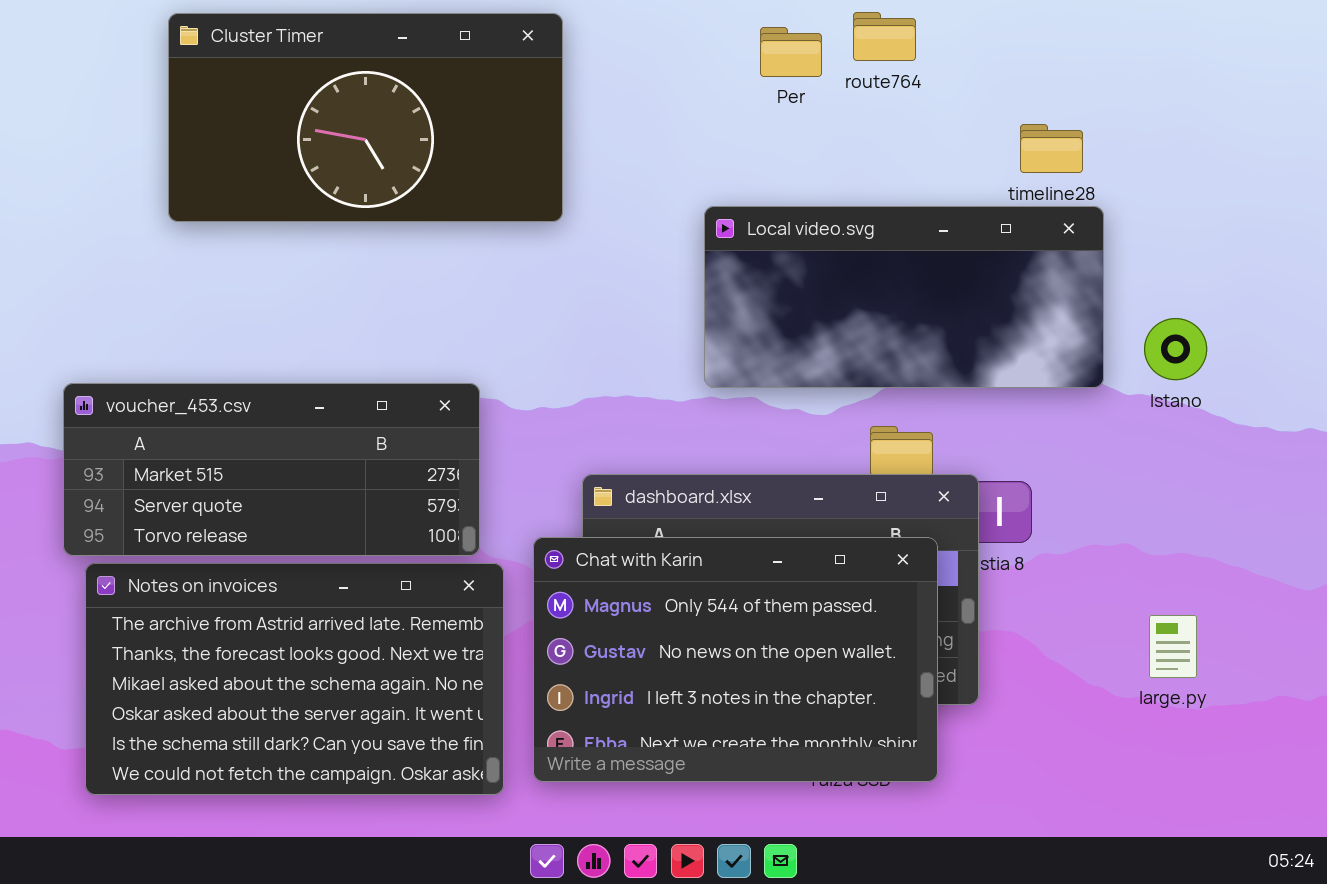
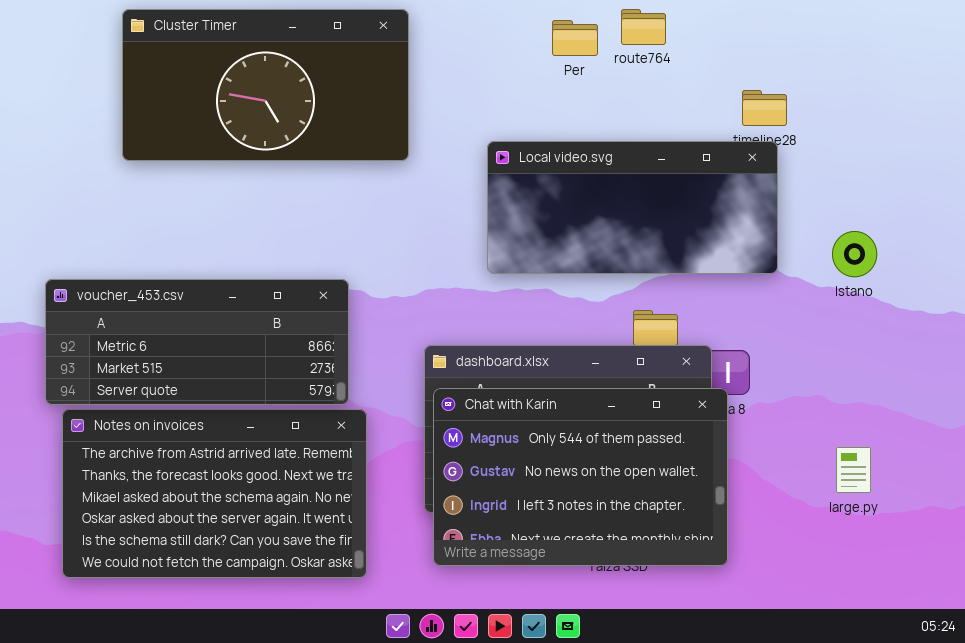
Local video.svg: [704,206,1104,388] -> [487,141,778,274], moved
voucher_453.csv: [63,383,480,556] -> [45,279,349,405], scrolled up 1 row
Chat with Karin: [533,537,938,782] -> [433,388,728,566], moved

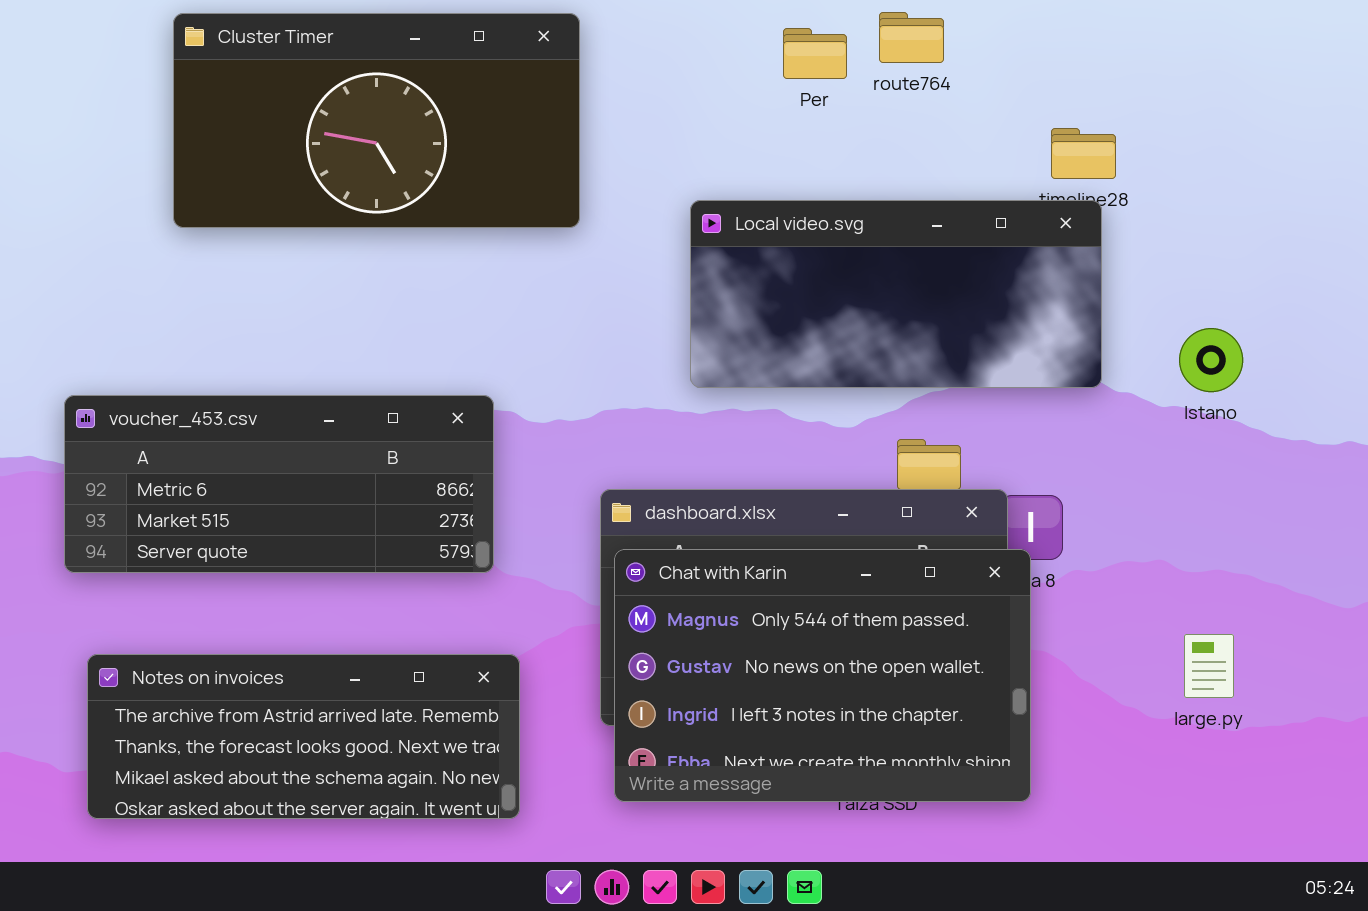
Notes on invoices: [62,409,367,578] -> [87,654,520,819], resized

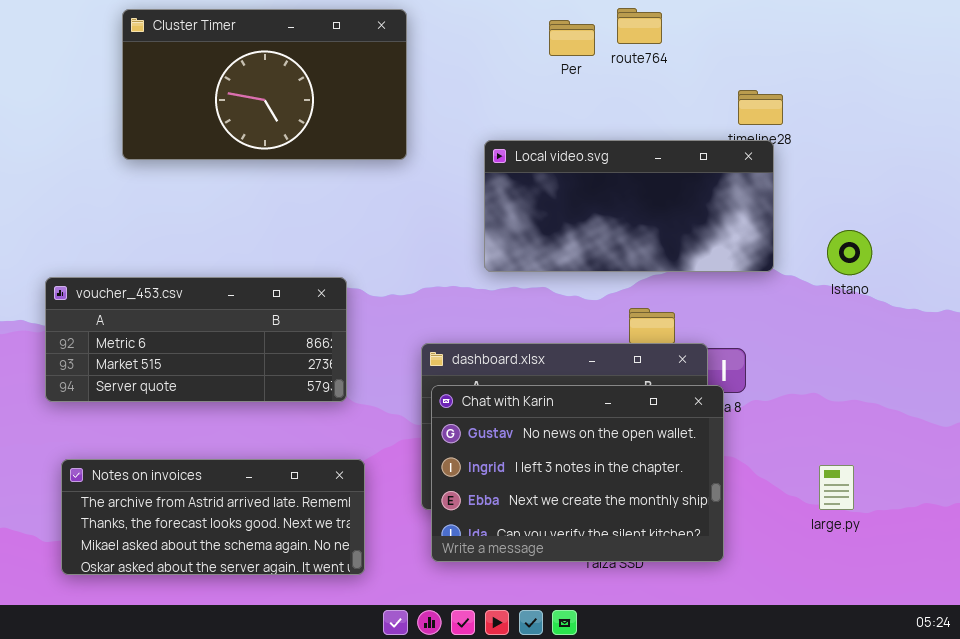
Chat with Karin: [614,549,1031,802] -> [431,385,724,562], scrolled down 1 row
large.py: [1184,634,1234,698] -> [819,465,854,510], moved

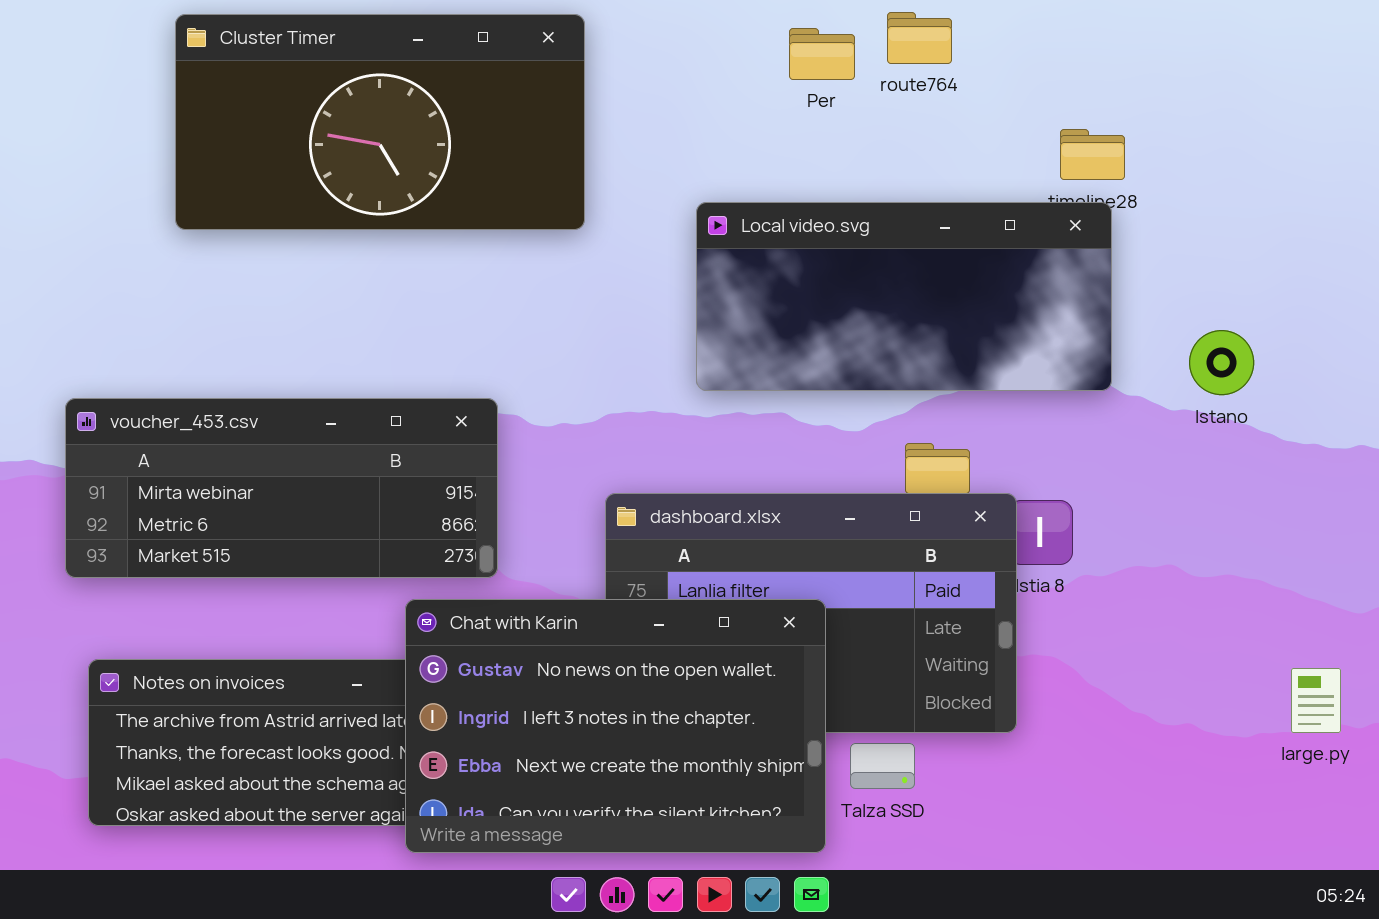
voucher_453.csv: [45,277,347,402] -> [65,398,498,578], scrolled up 1 row
Chat with Karin: [431,385,724,562] -> [405,599,826,853], moved
large.py: [819,465,854,510] -> [1291,668,1341,733], moved

